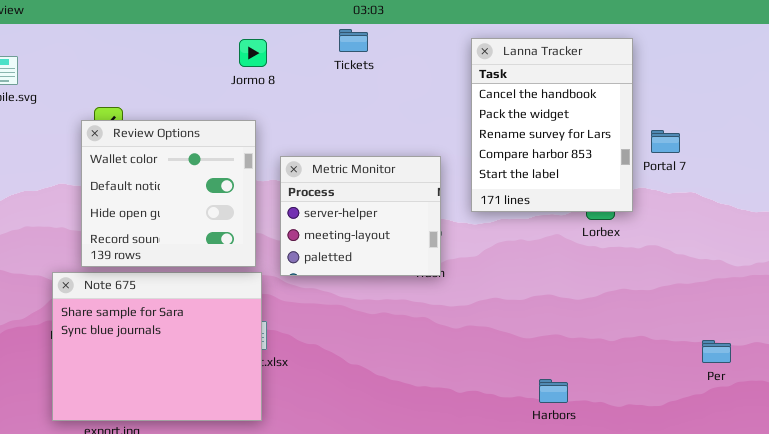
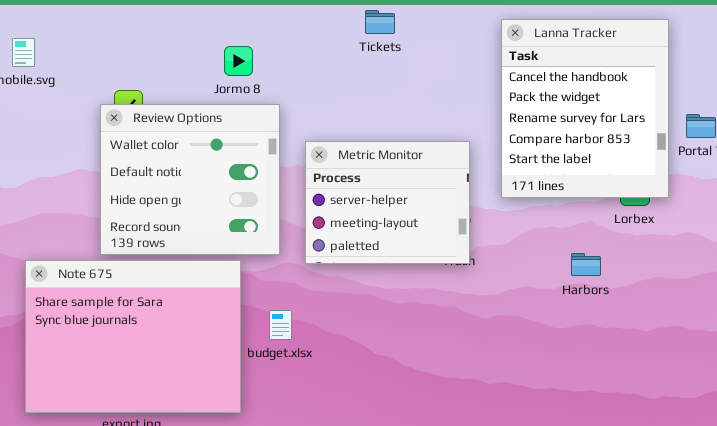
Jormo 8: [239,39,267,67] -> [224,46,253,76], moved
Note 675: [52,272,262,421] -> [25,260,241,413], moved
Harbors: [539,379,568,403] -> [571,253,601,276], moved

